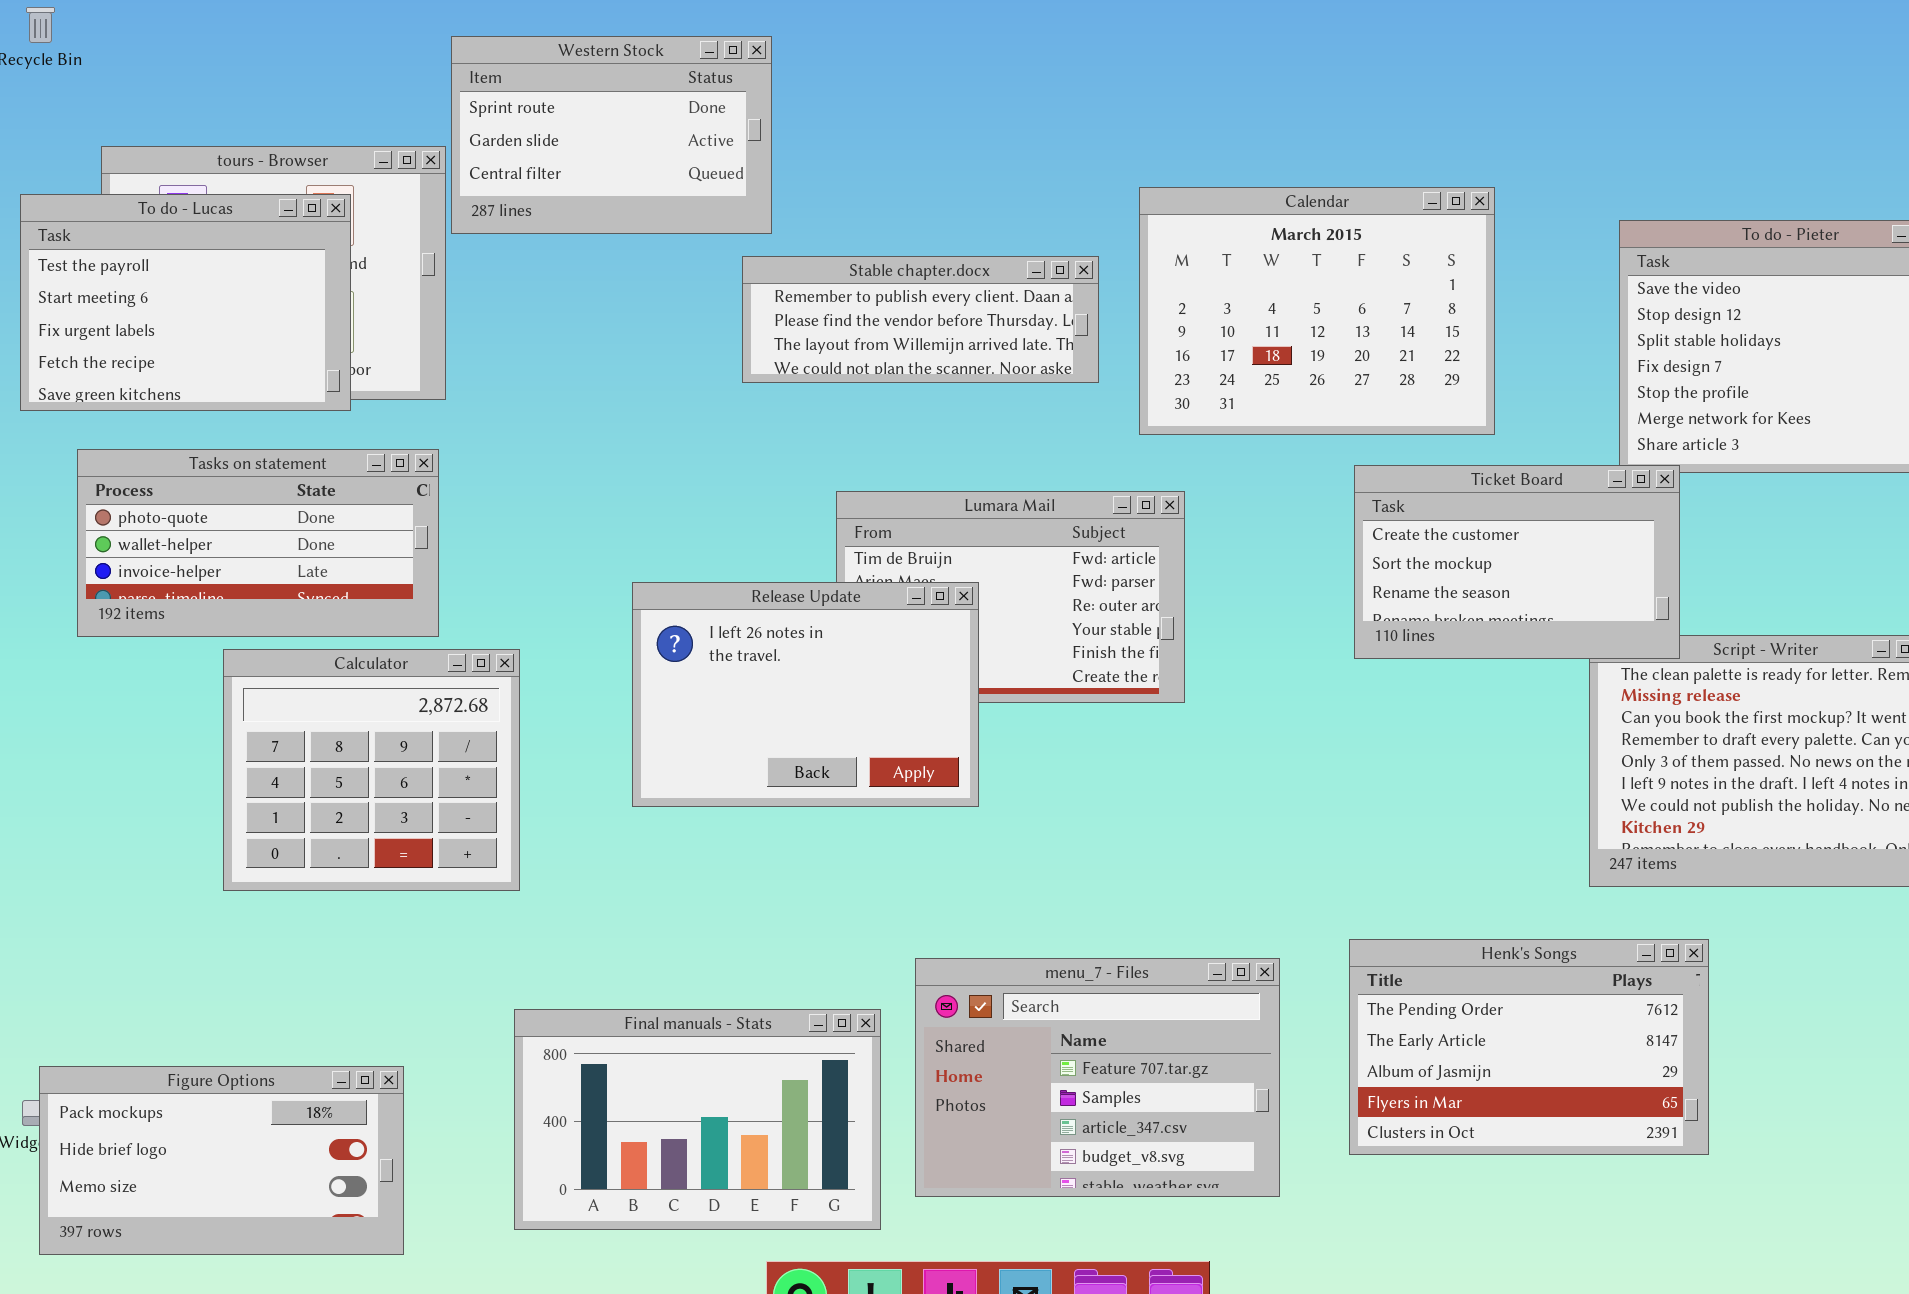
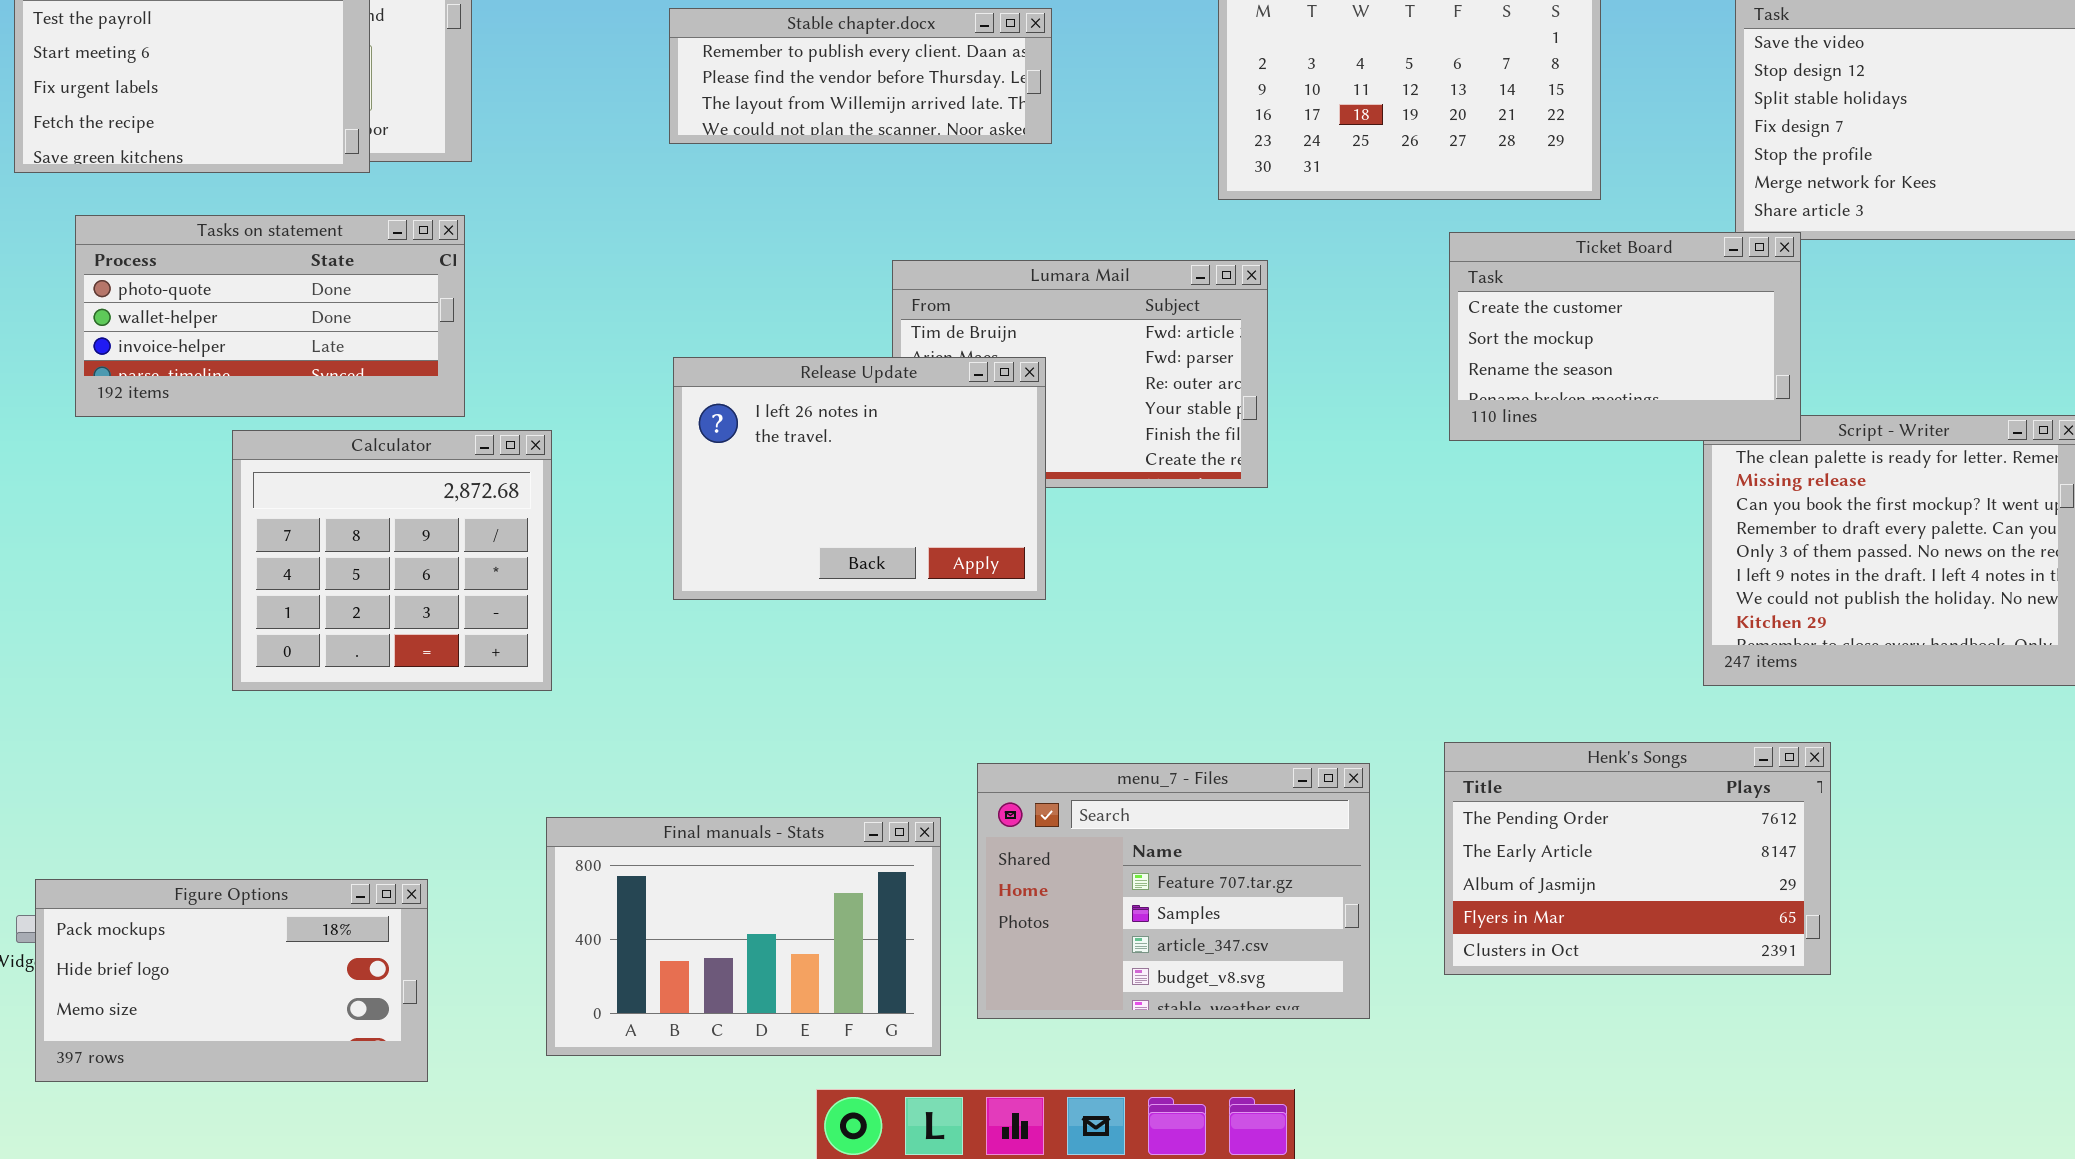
Stable chapter.docx: [742,256,1099,383] -> [669,8,1052,144], moved

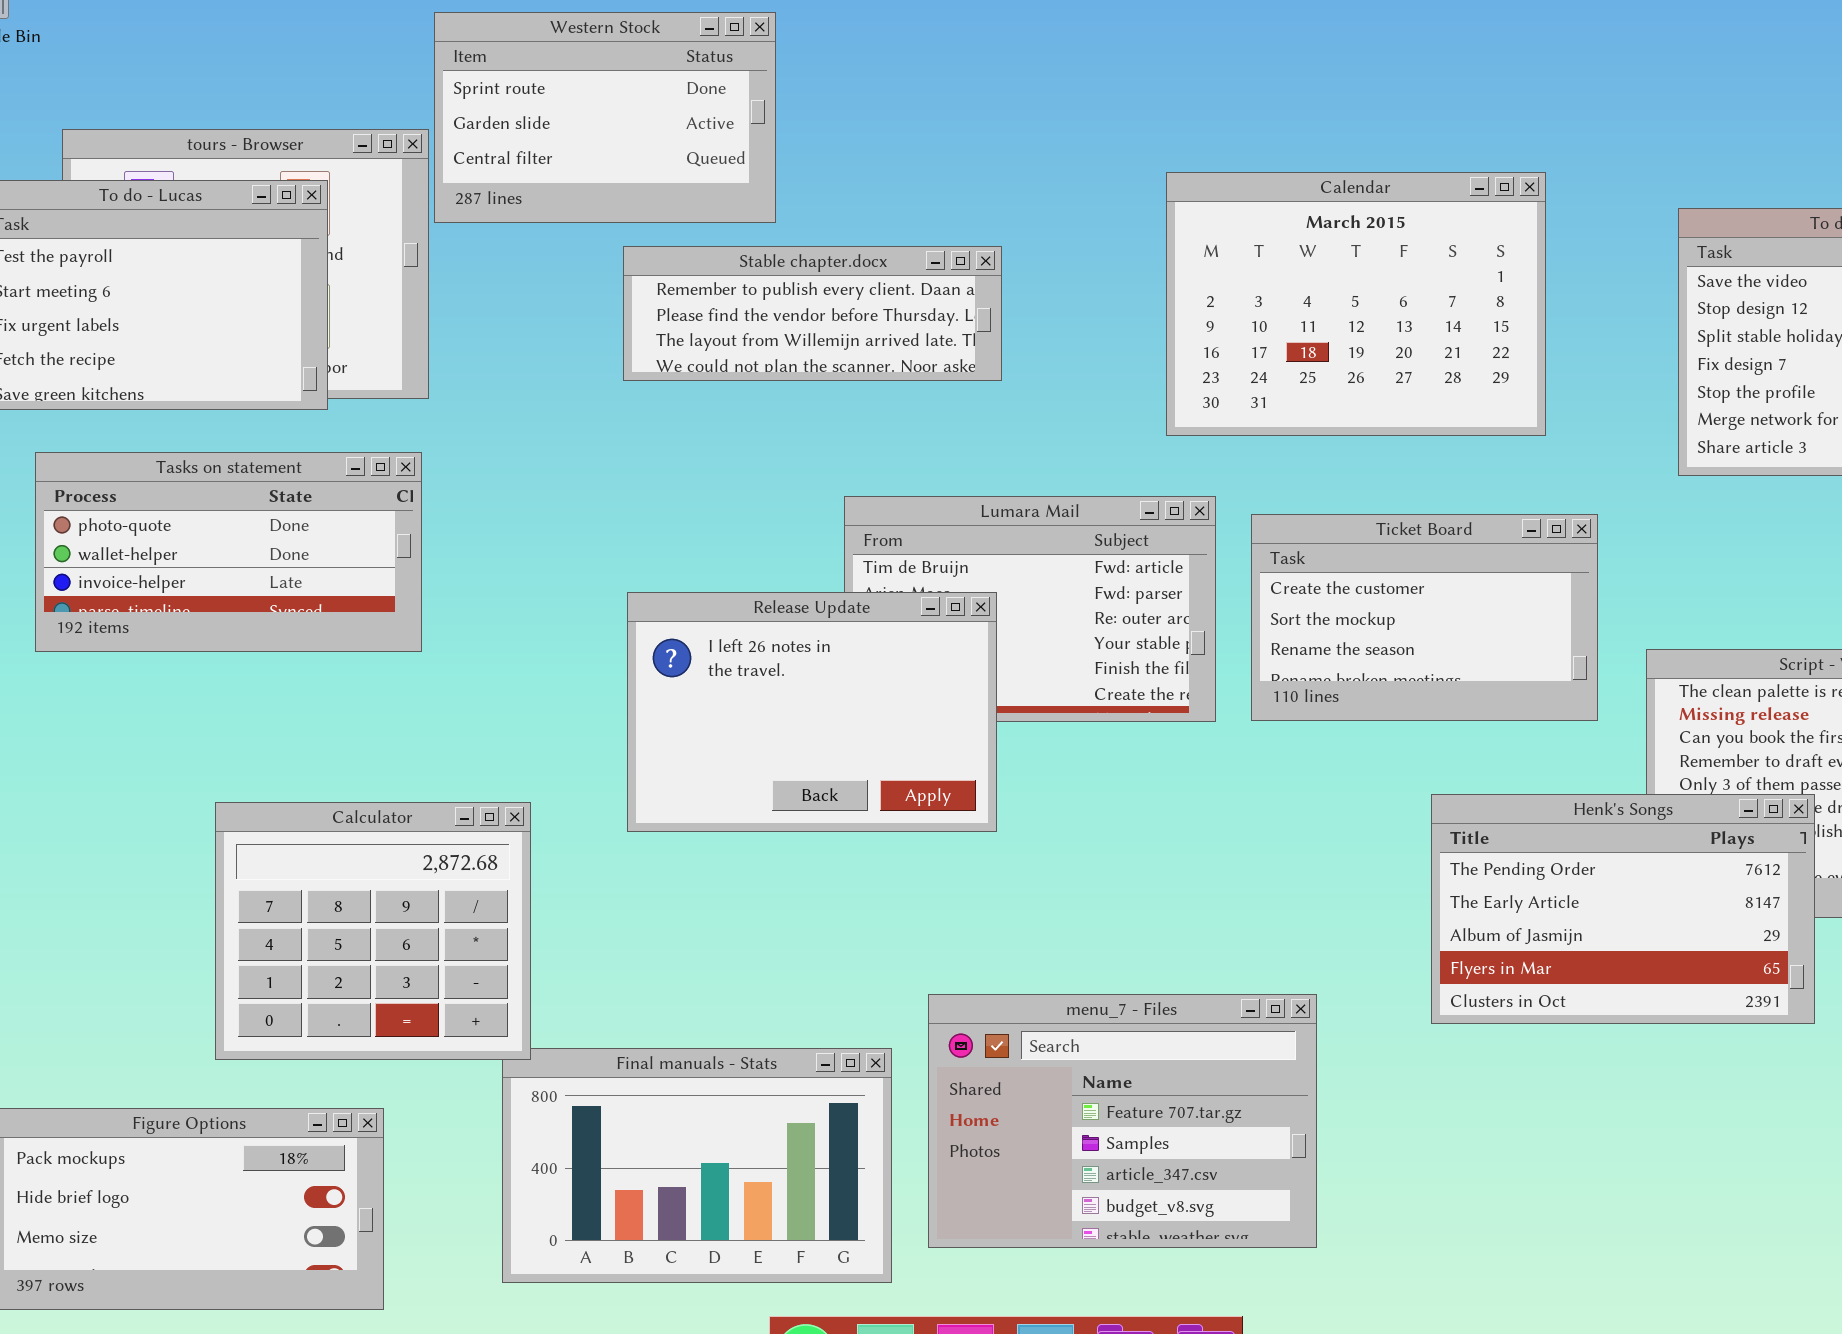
Ticket Board: [1449,232,1801,441] -> [1251,514,1598,721], moved
Calculator: [232,430,552,691] -> [215,802,531,1060], moved
Henk's Songs: [1444,742,1831,975] -> [1431,794,1815,1024], moved

